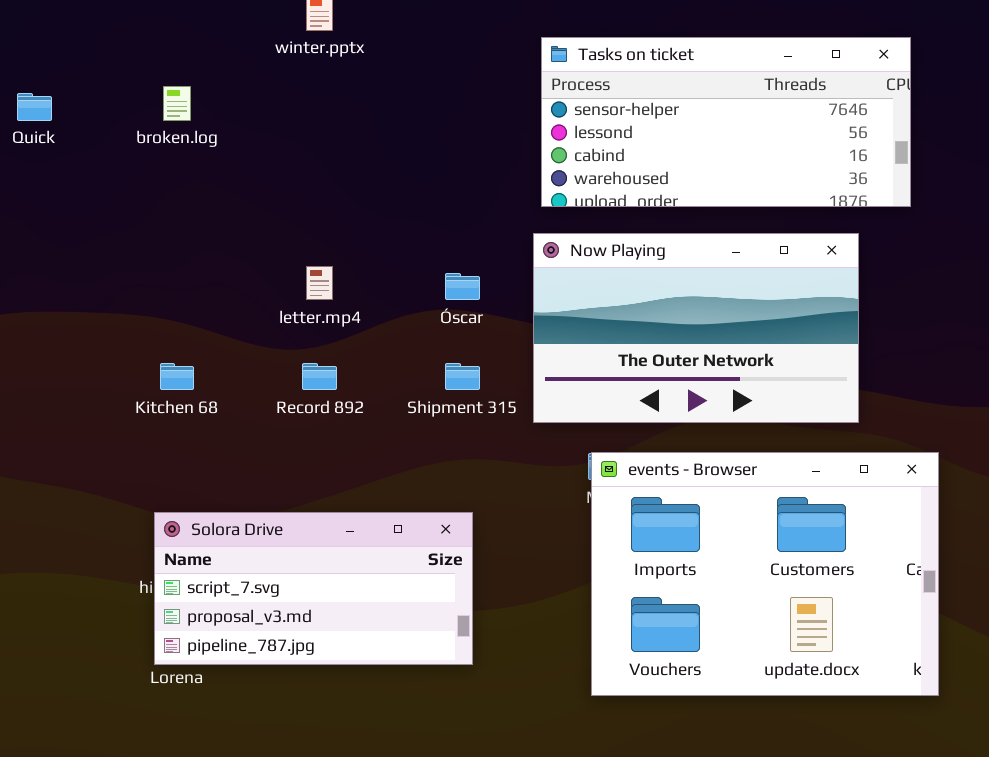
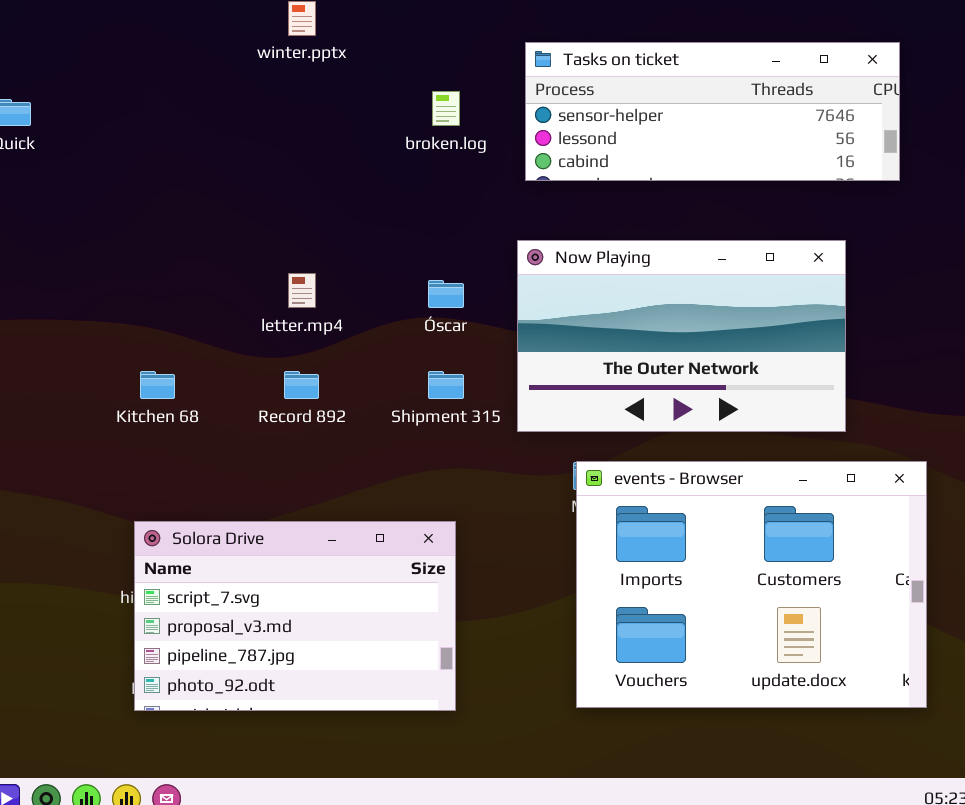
Tasks on ticket: [541,37,911,207] -> [525,42,900,181], resized
broken.log: [163,86,191,121] -> [432,91,460,126], moved
Solora Drive: [154,512,473,665] -> [134,521,456,711], resized

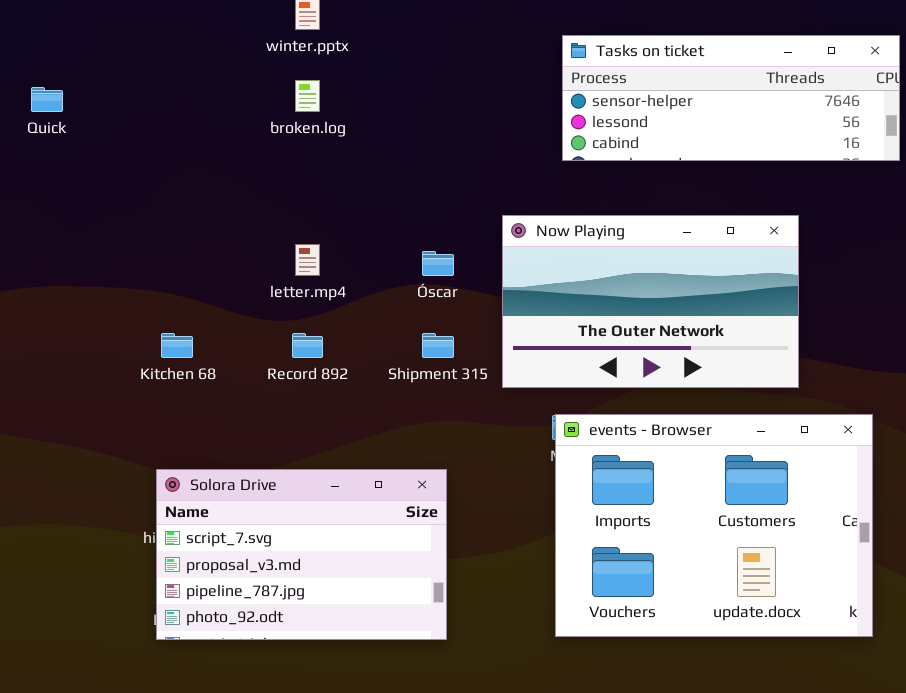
Tasks on ticket: [525,42,900,181] -> [562,35,900,161], moved
broken.log: [432,91,460,126] -> [295,80,320,112], moved

